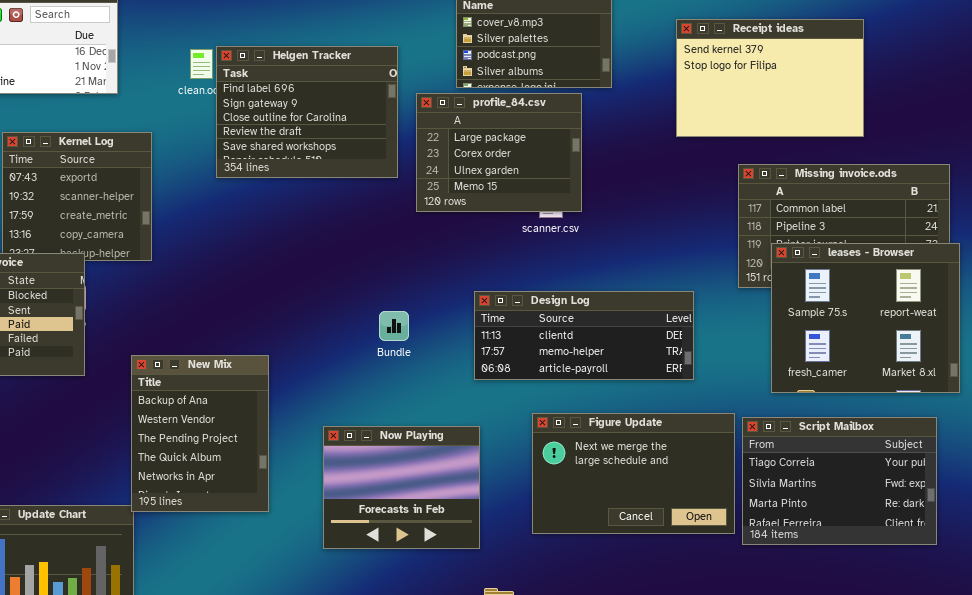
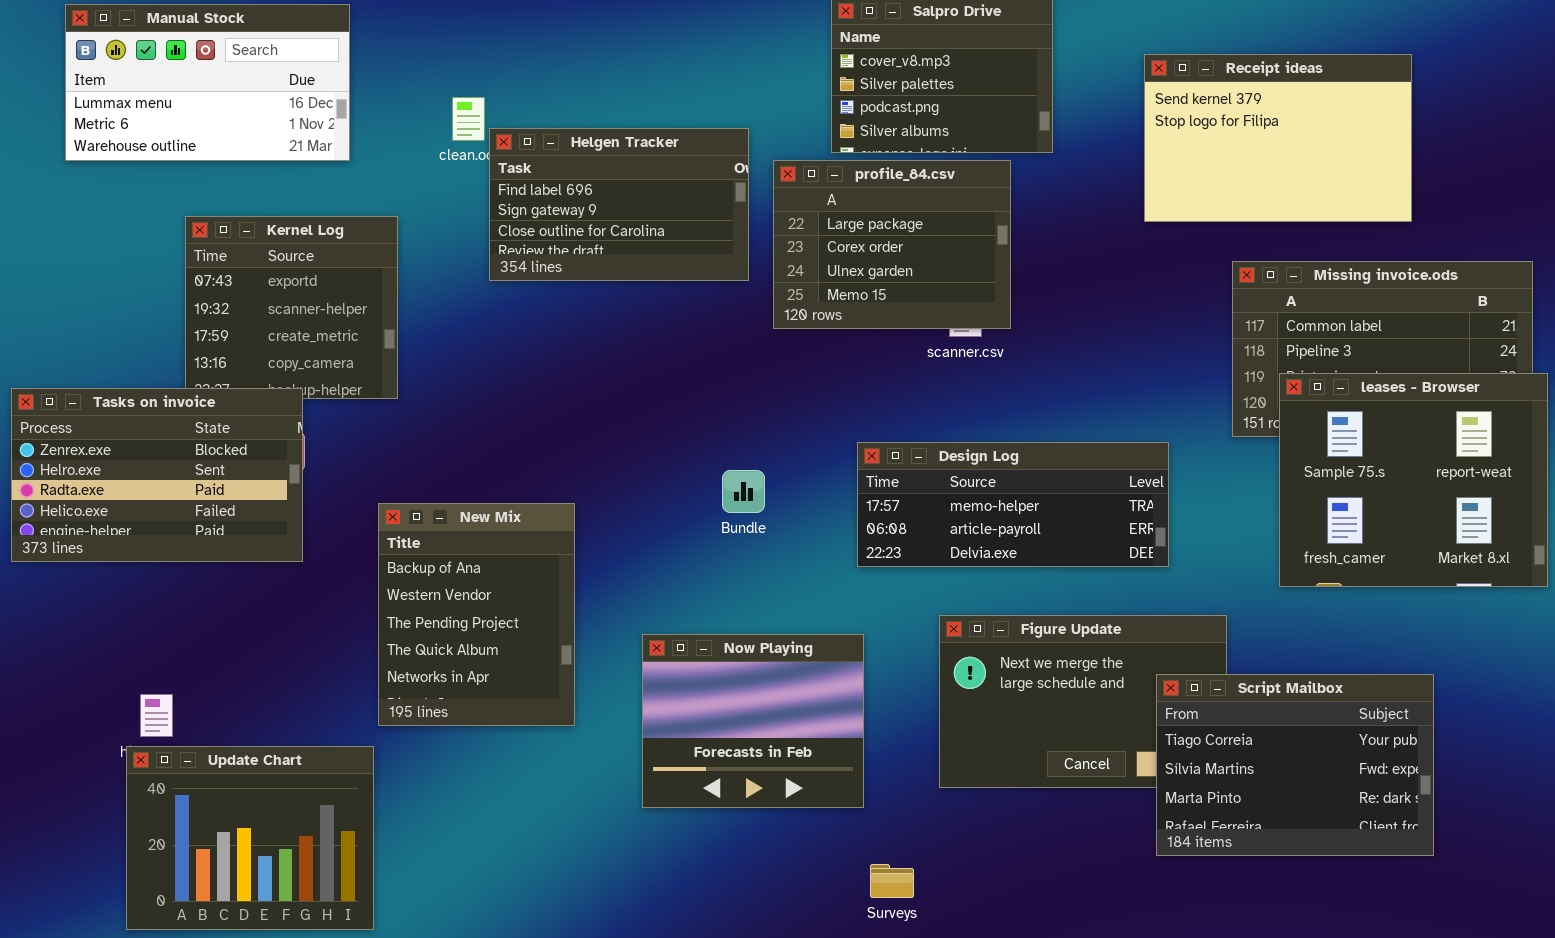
Helgen Tracker: [216,46,398,178] -> [489,128,749,281], resized
Design Log: [474,291,694,380] -> [857,442,1169,567], scrolled down 1 row
New Mix: [131,355,269,512] -> [378,503,575,726], moved
Script Mailbox: [742,417,937,545] -> [1156,674,1434,856], moved

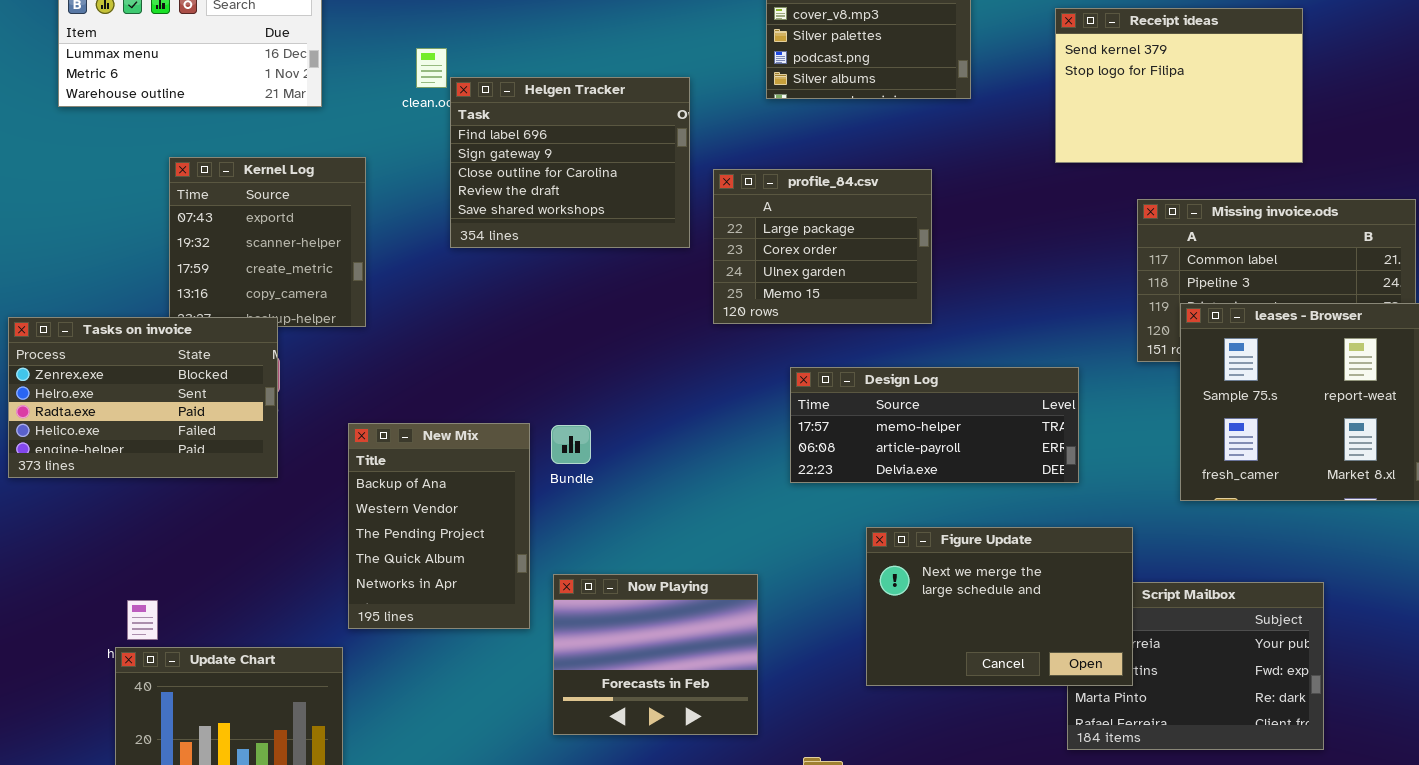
Helgen Tracker: [489,128,749,281] -> [450,77,690,248], resized
profile_84.csv: [773,160,1011,329] -> [713,169,932,324], moved
Bundle: [722,470,765,513] -> [551,425,591,464], moved
Figure Update: [939,615,1227,788] -> [866,527,1133,686], raised
Now Playing: [642,634,864,808] -> [553,574,758,735], moved

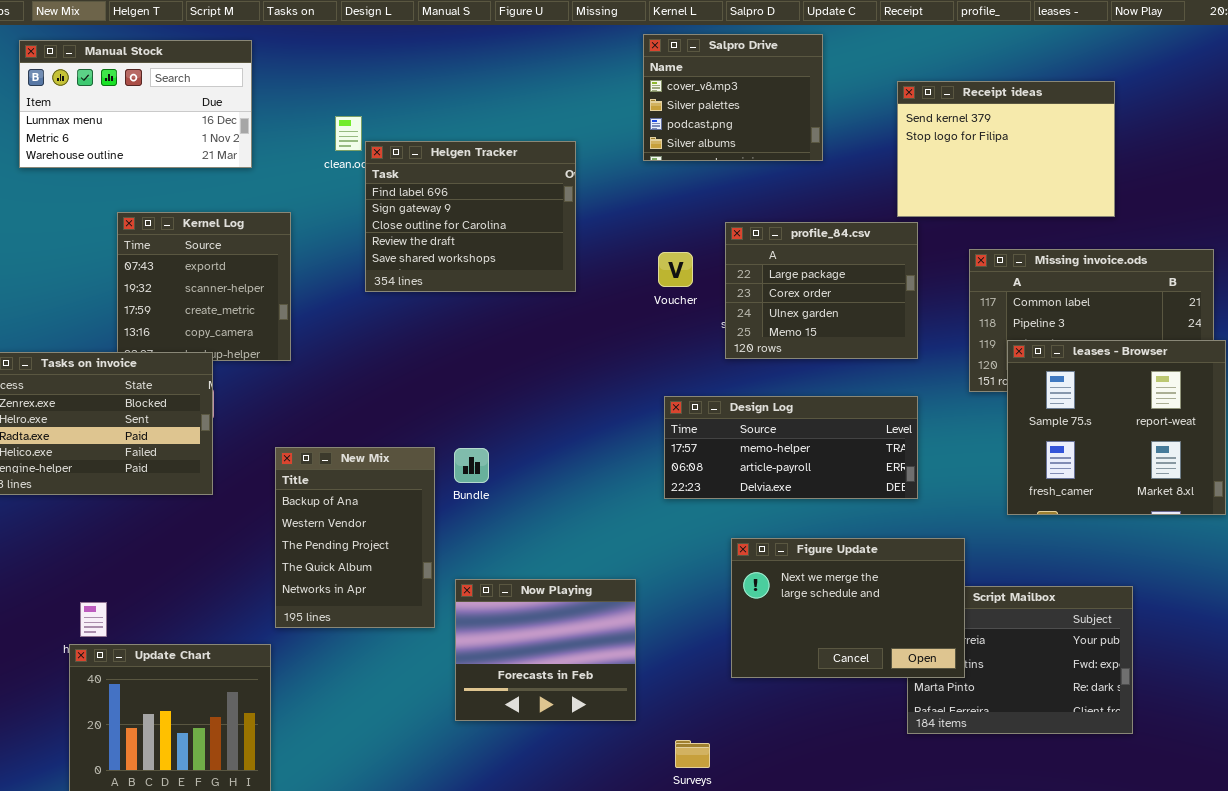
profile_84.csv: [713,169,932,324] -> [725,222,918,359], moved

